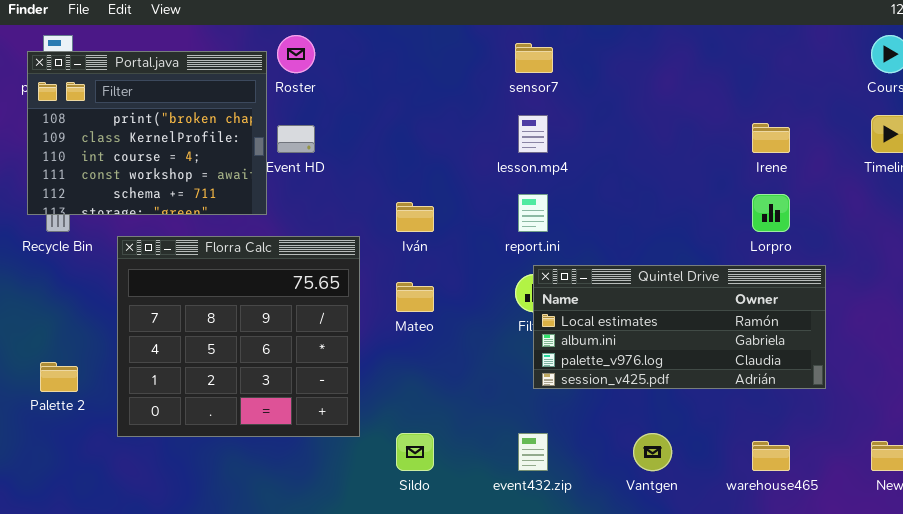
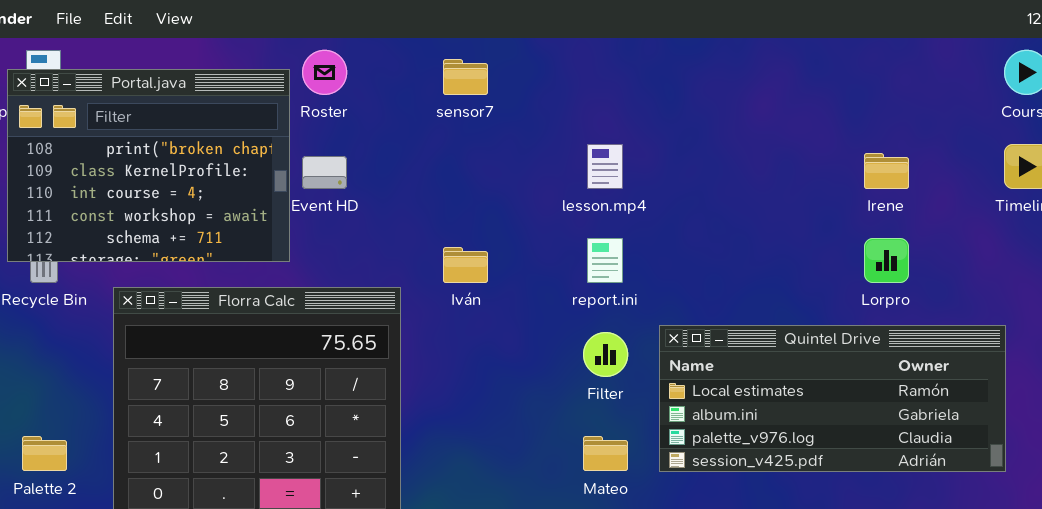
sensor7: [515,43,553,73] -> [443,59,488,95], moved
Quintel Drive: [533,265,826,389] -> [659,325,1006,472], moved
Mateo: [396,282,434,312] -> [583,436,628,471], moved

